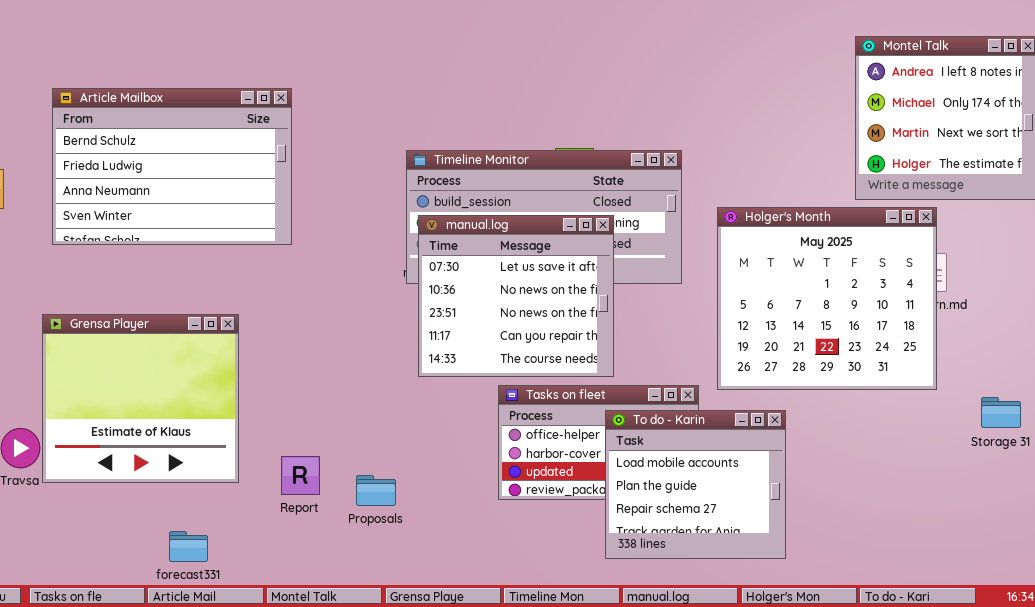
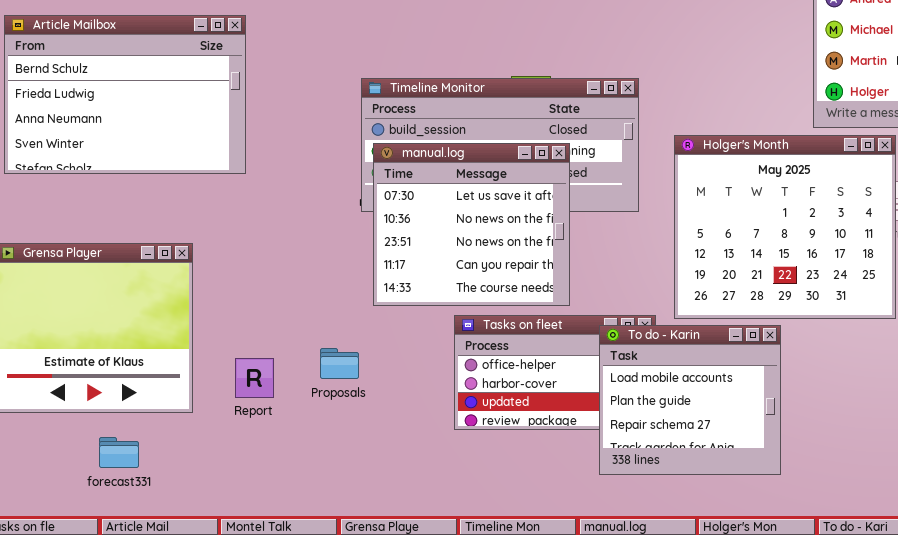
To do - Karin: [605,410,786,559] -> [599,325,781,475], moved
Report: [281,456,320,495] -> [235,358,274,398], moved
Proposals: [356,475,396,506] -> [320,348,359,379], moved
forecast331: [169,531,208,562] -> [99,437,139,468], moved

